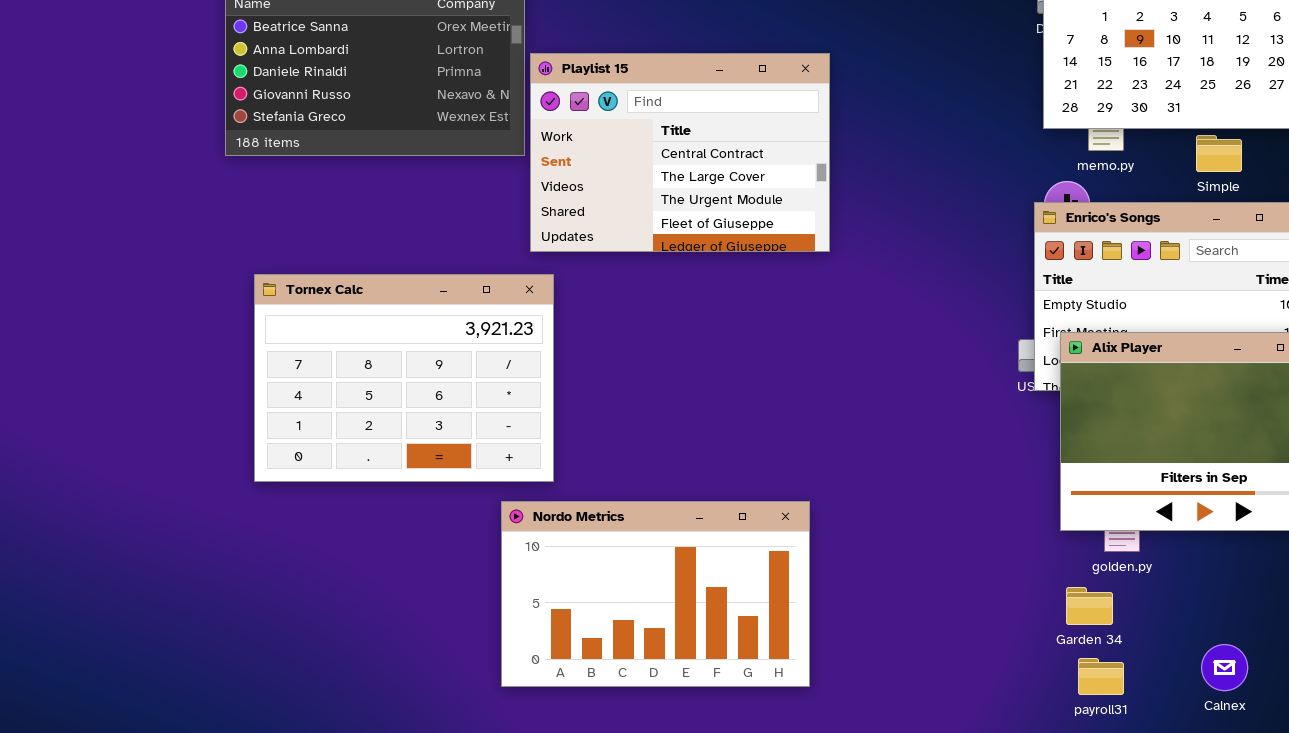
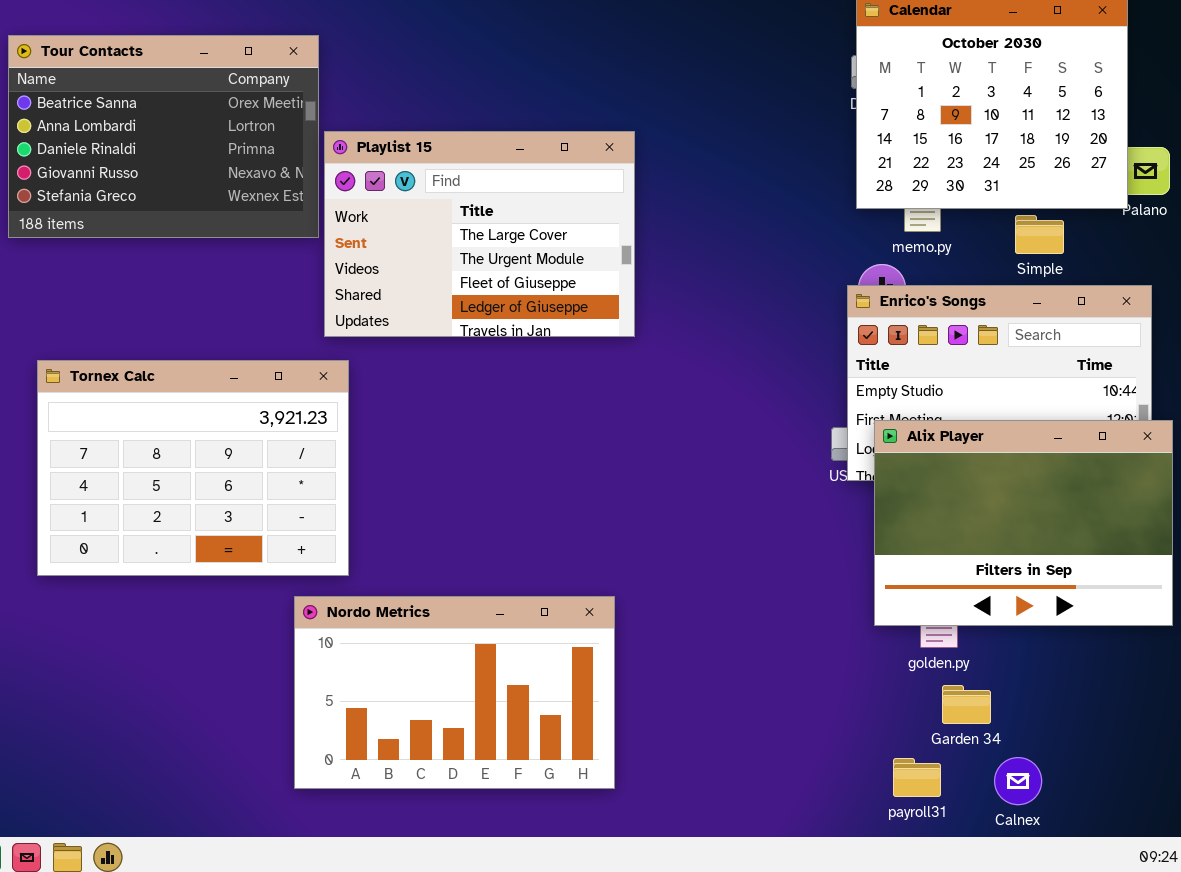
Playlist 15: [530,53,830,252] -> [324,131,635,337], scrolled down 1 row
Garden 34: [1066,587,1113,625] -> [942,685,991,724], moved
Calnex: [1201,644,1248,691] -> [994,757,1042,805], moved

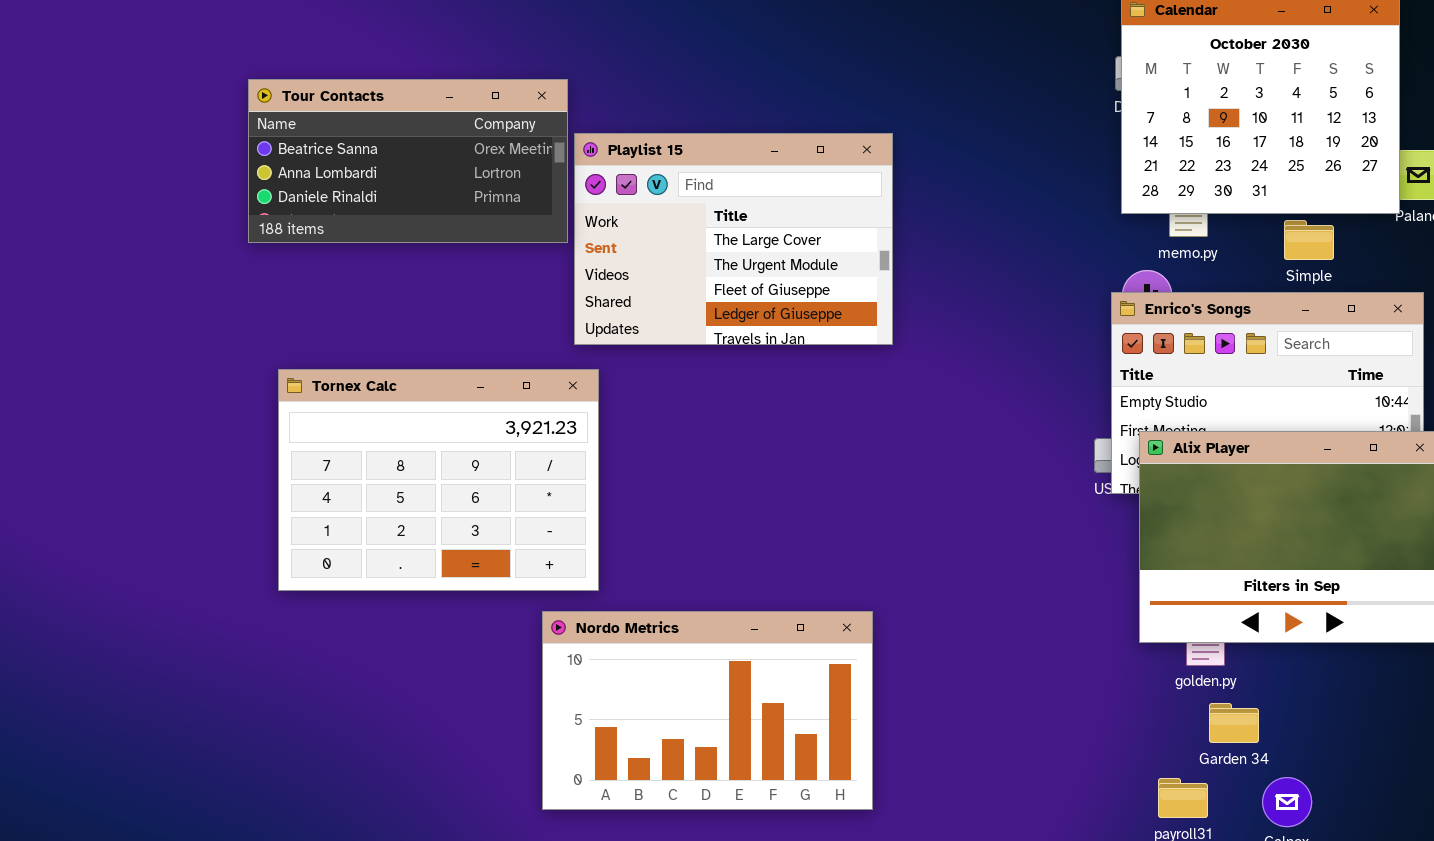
Tour Contacts: [8,35,319,238] -> [248,79,568,243], resized

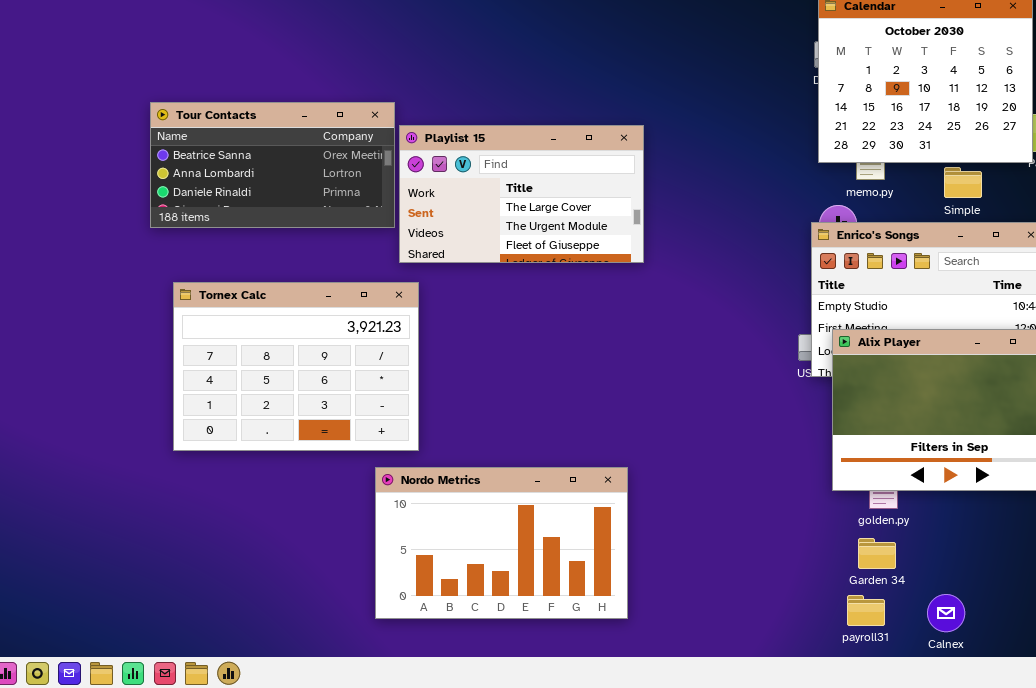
Tour Contacts: [248,79,568,243] -> [150,102,395,228], moved
Playlist 15: [574,133,893,345] -> [399,125,644,263], resized
Garden 34: [1209,703,1259,743] -> [858,538,896,569], moved

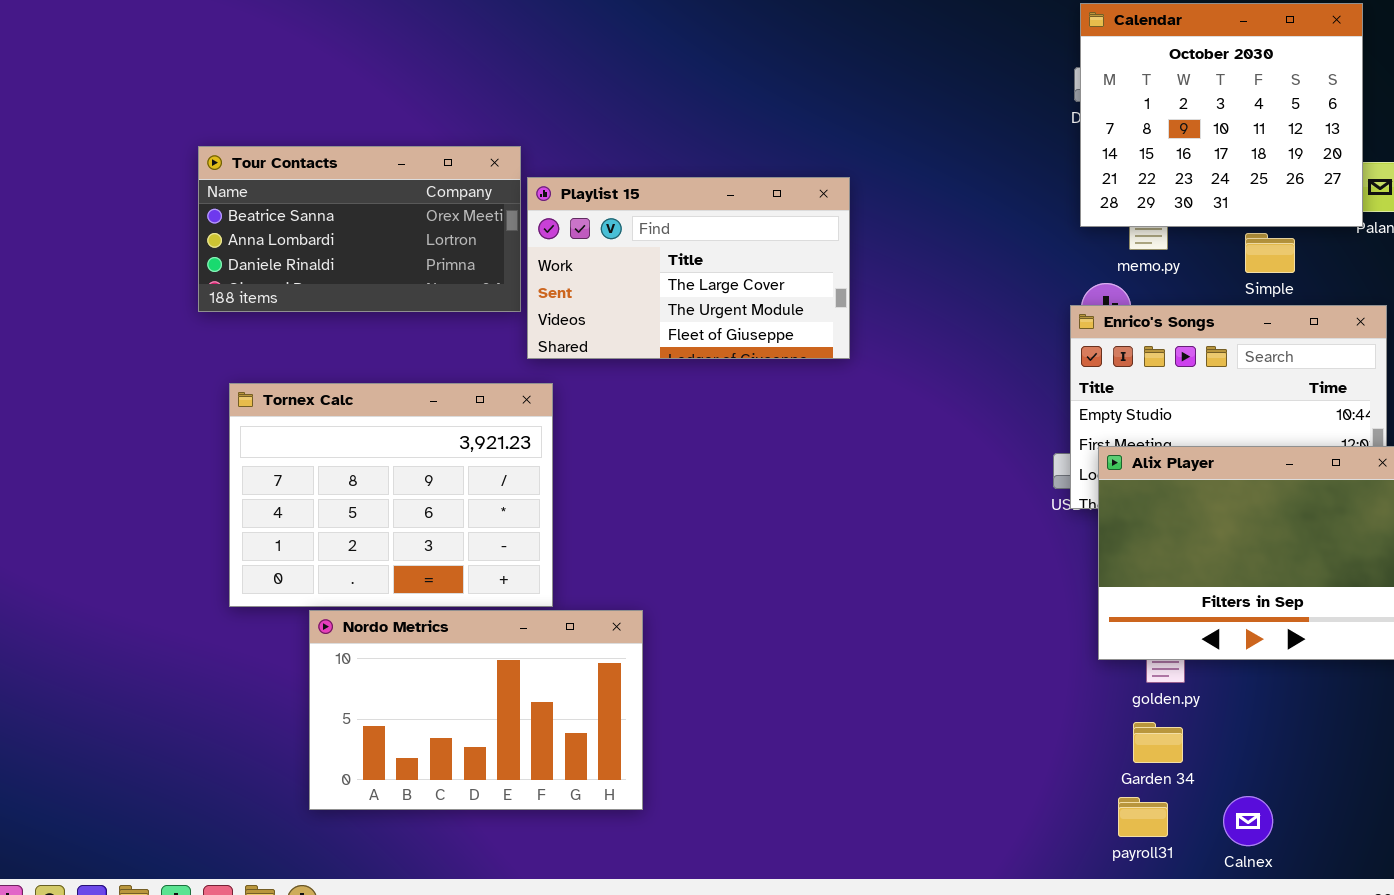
Nordo Metrics: [375,467,628,619] -> [309,610,643,810], moved

